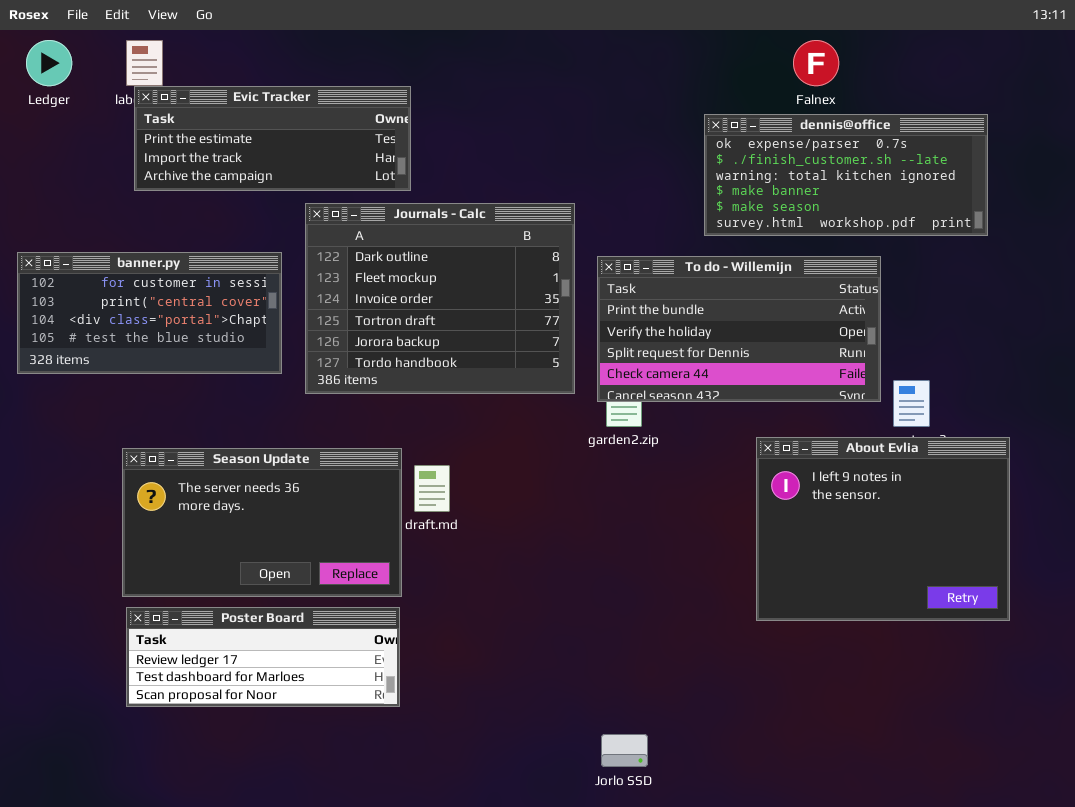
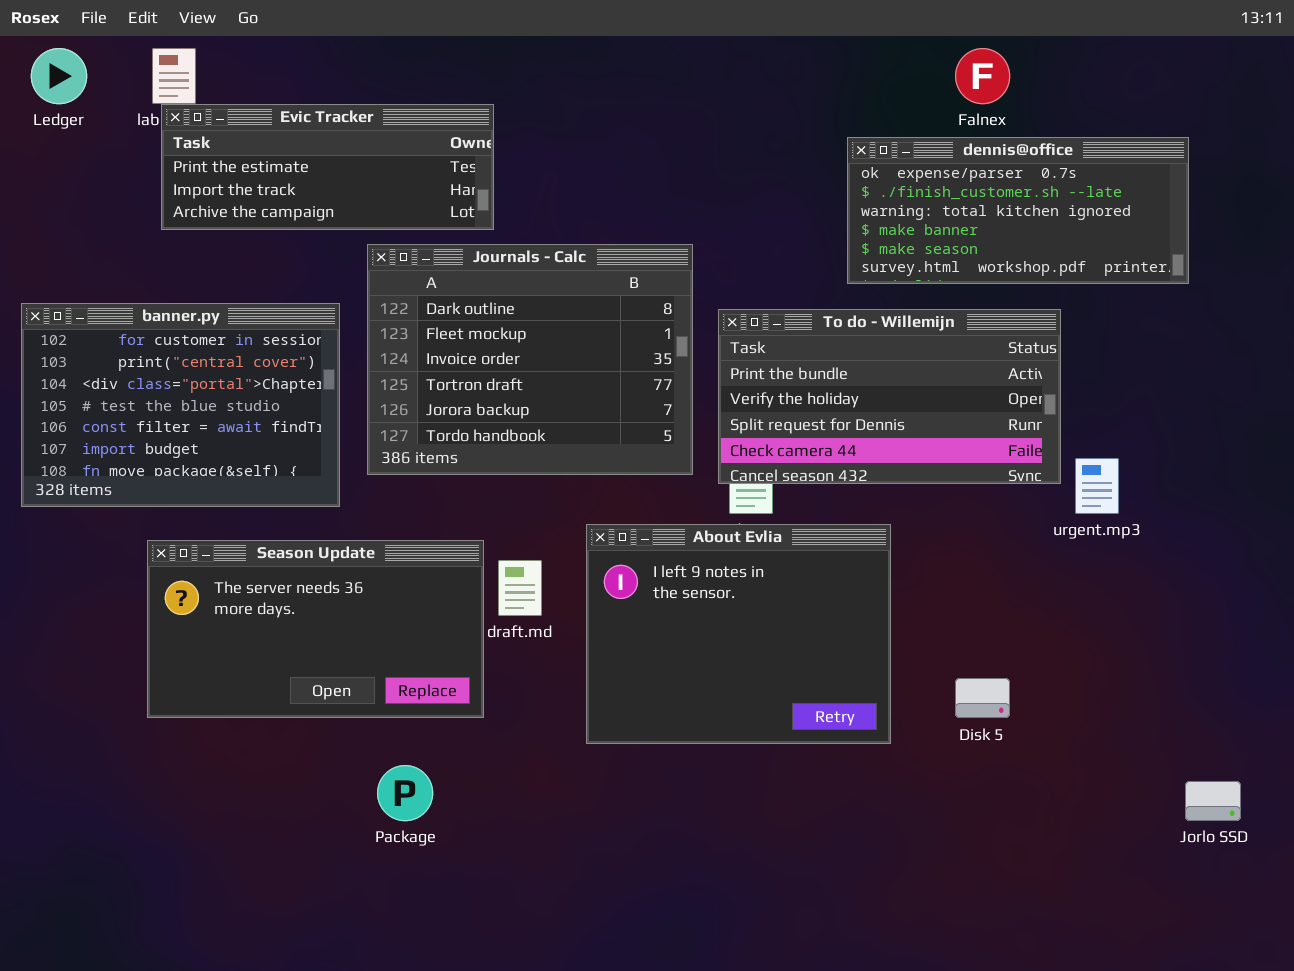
banner.py: [17,252,282,374] -> [21,303,340,507], resized
About Evlia: [756,437,1010,621] -> [586,524,891,744], moved
Poster Board: [126,607,400,707] -> none, closed
Jorlo SSD: [601,734,648,767] -> [1185,781,1241,821], moved

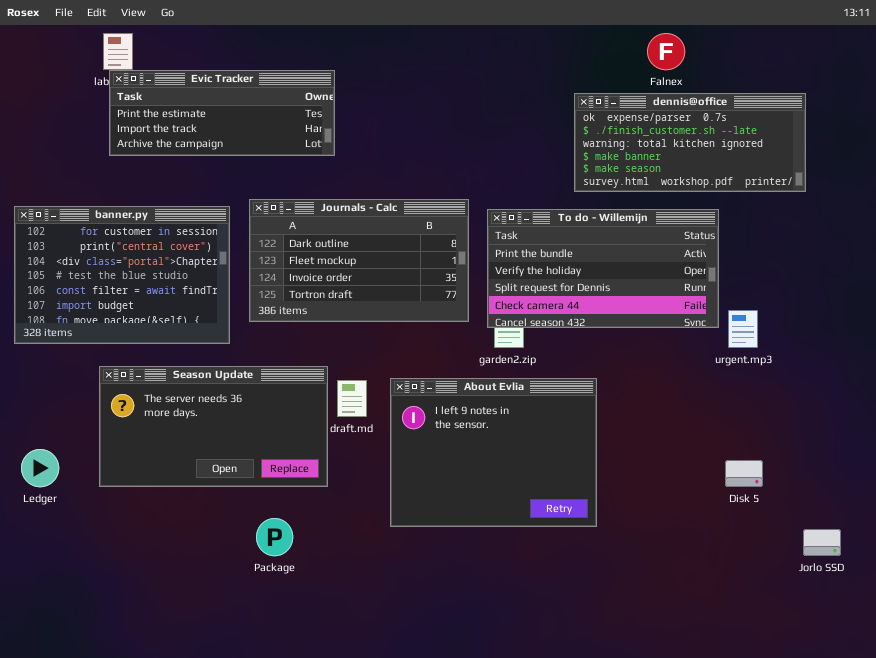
Ledger: [31,48,87,104] -> [21,449,59,487], moved
Journals - Calc: [367,244,693,475] -> [249,199,469,322], resized
About Evlia: [586,524,891,744] -> [390,378,597,527], moved
Disk 5: [955,678,1010,718] -> [725,460,763,487], moved

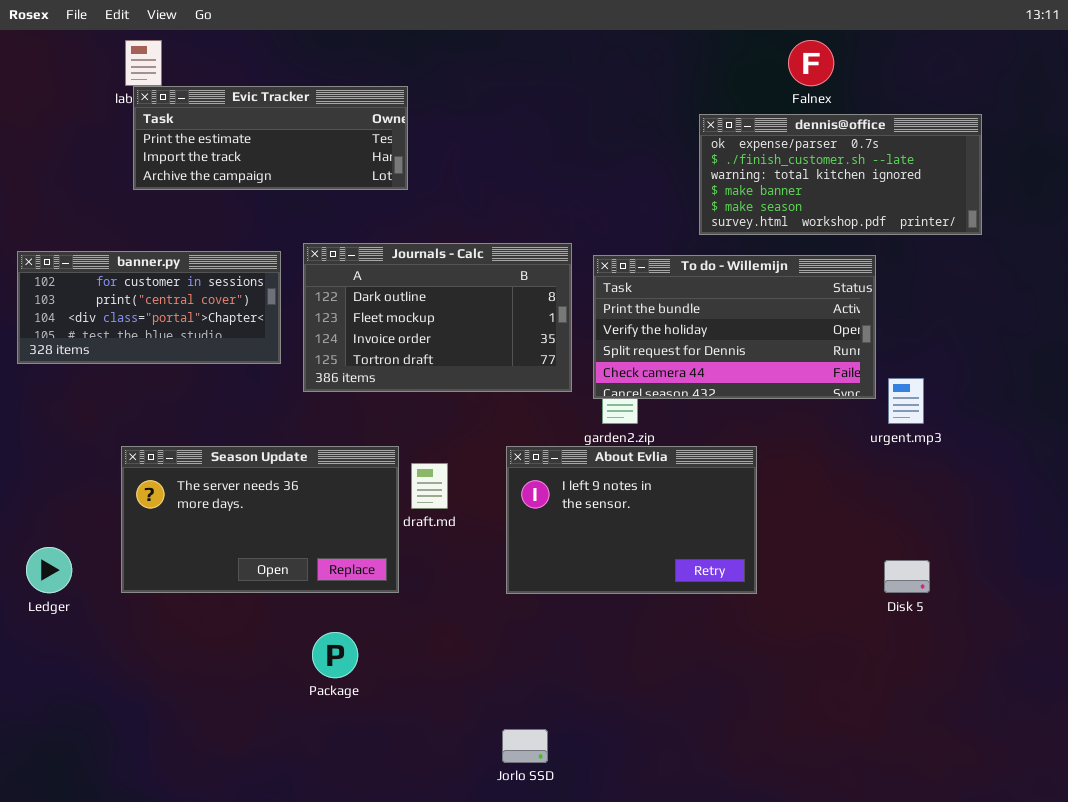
banner.py: [14,206,230,344] -> [17,251,281,364], resized
About Evlia: [390,378,597,527] -> [506,446,757,594], moved, resized
Jorlo SSD: [803,529,841,556] -> [502,729,548,763], moved

